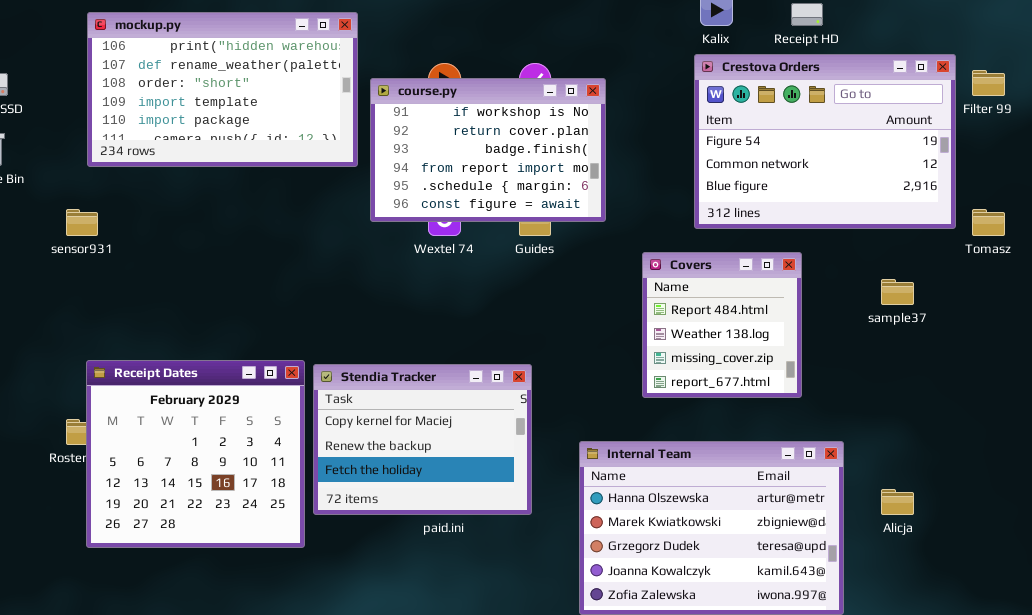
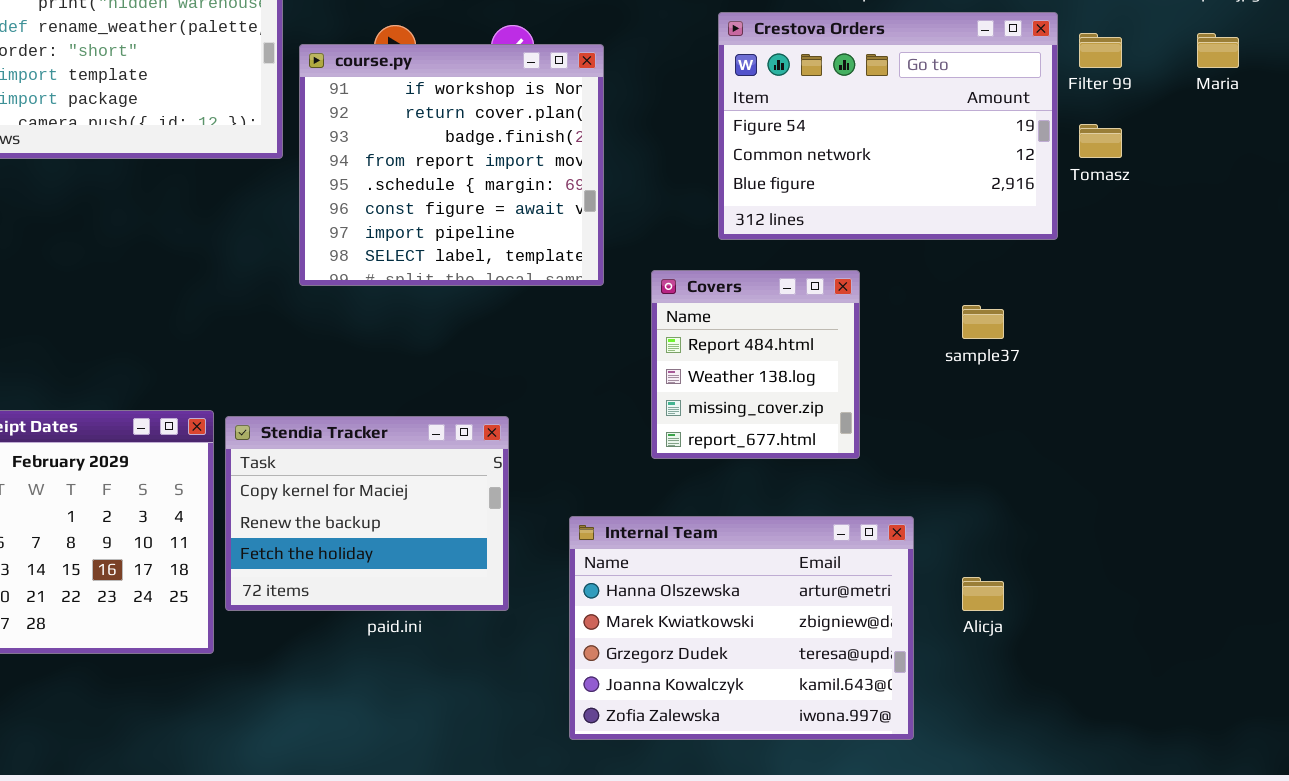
course.py: [370,78,606,222] -> [299,44,604,286], resized
Tomasz: [972,209,1005,236] -> [1079,124,1122,158], moved

